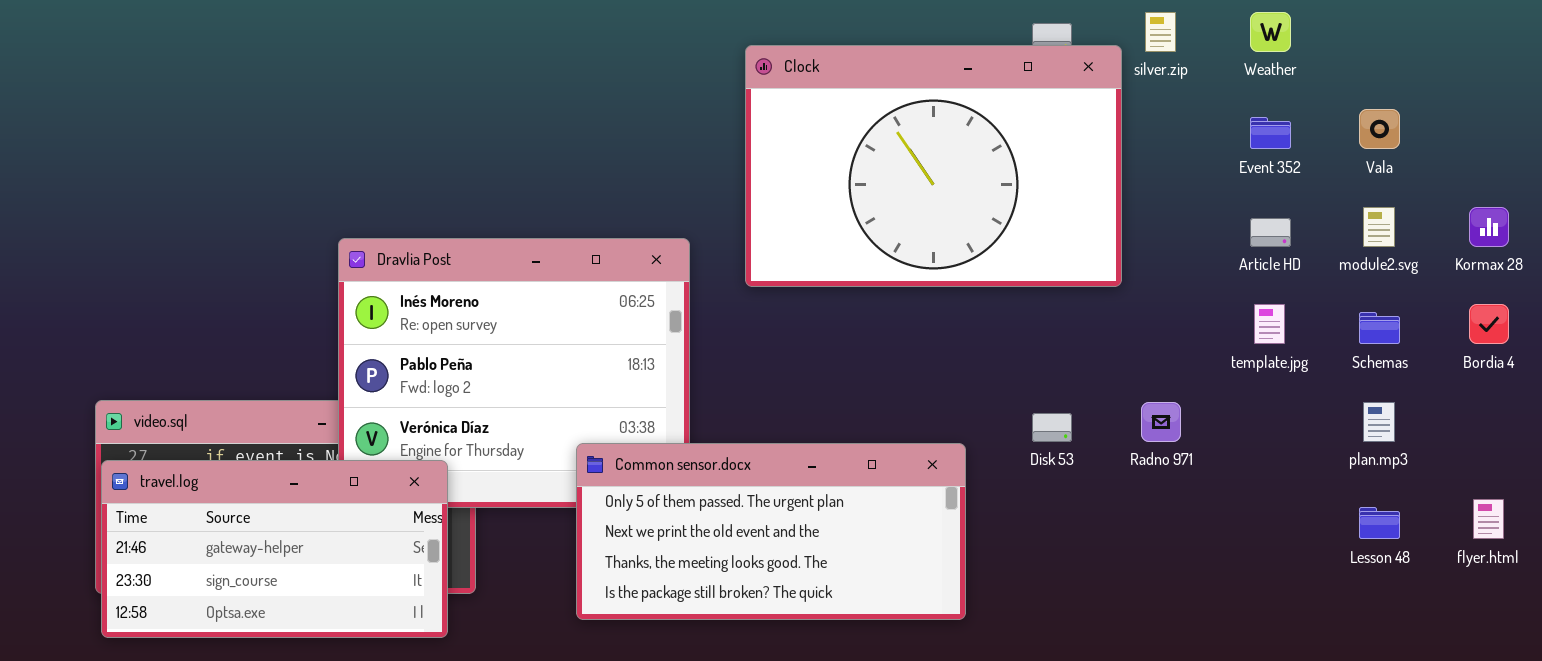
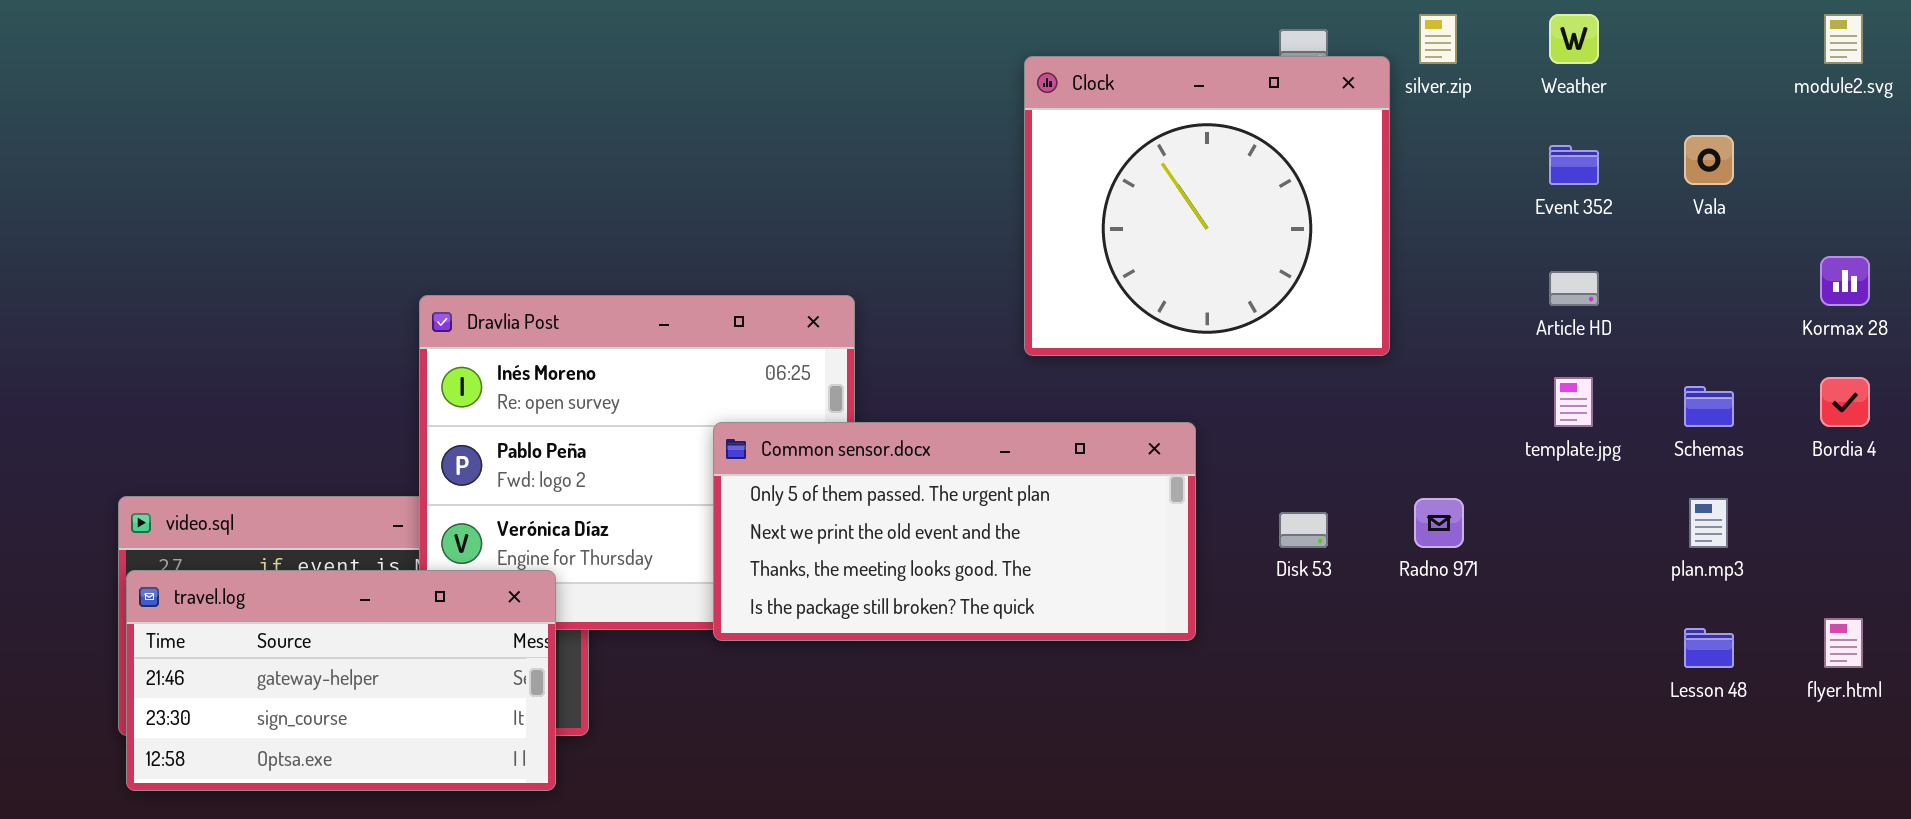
Clock: [745,45,1122,287] -> [1024,56,1390,356], resized
module2.svg: [1363,207,1395,247] -> [1824,14,1863,64], moved
Common sensor.docx: [576,443,966,620] -> [713,422,1196,641], moved

